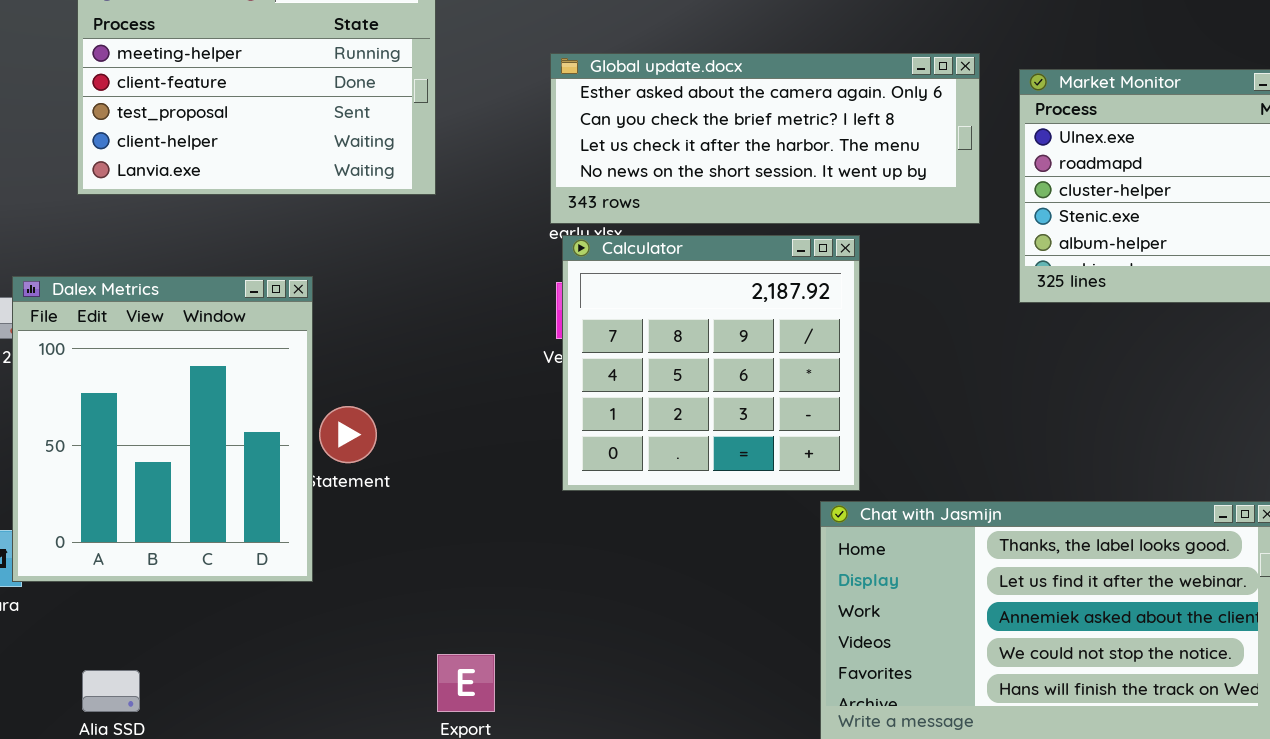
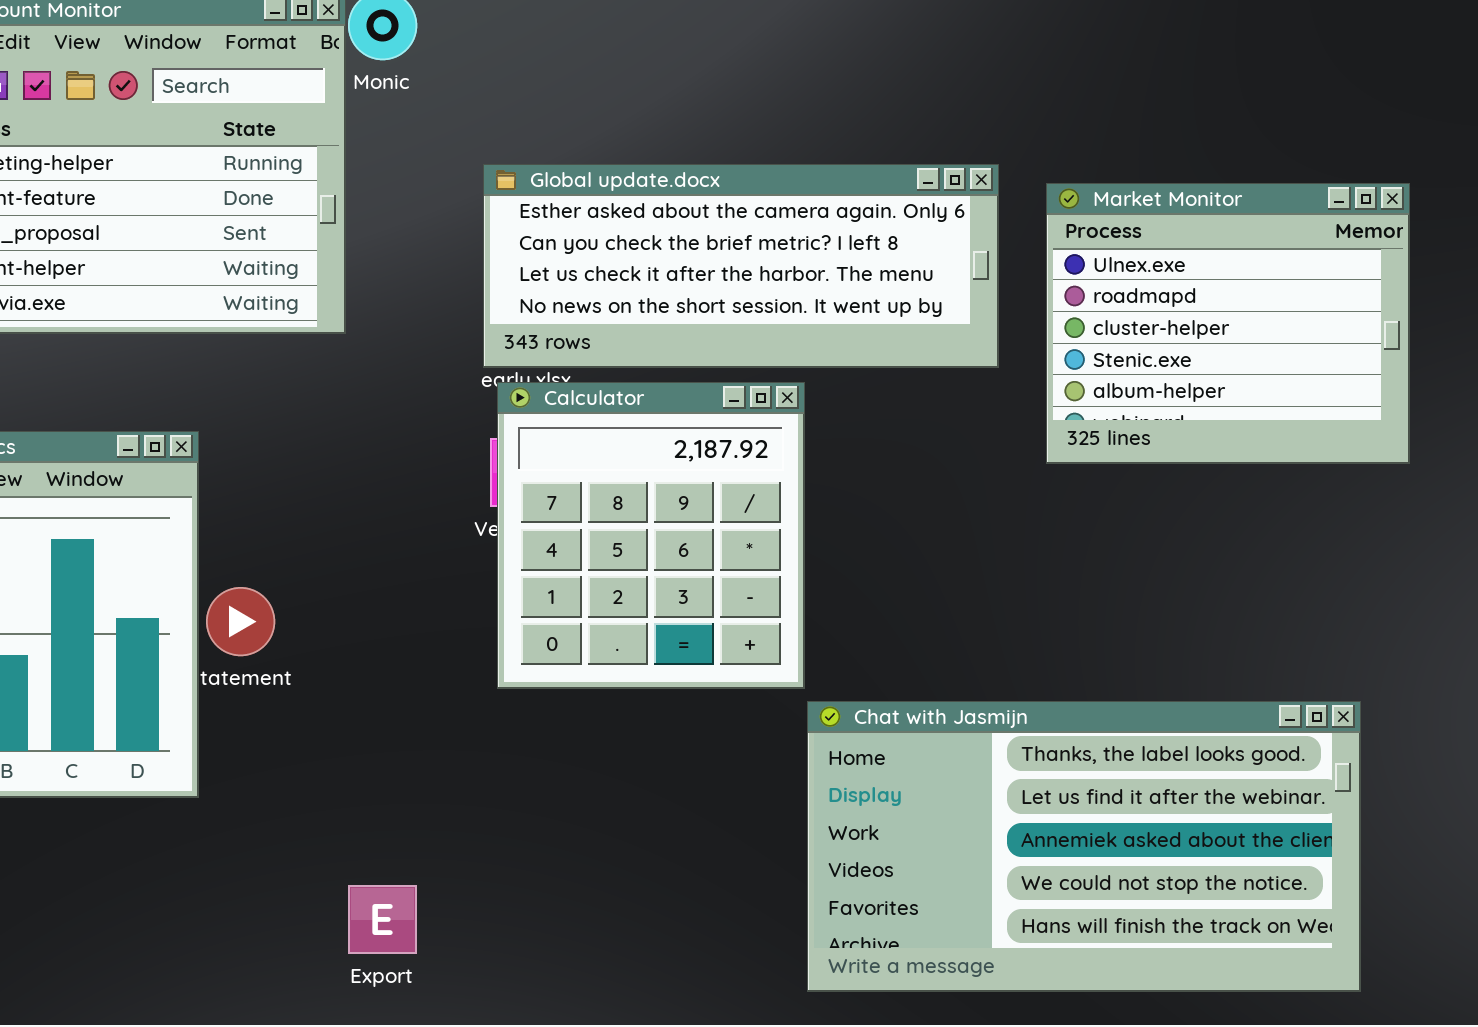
Calculator: [562,235,860,491] -> [497,382,805,689], resized

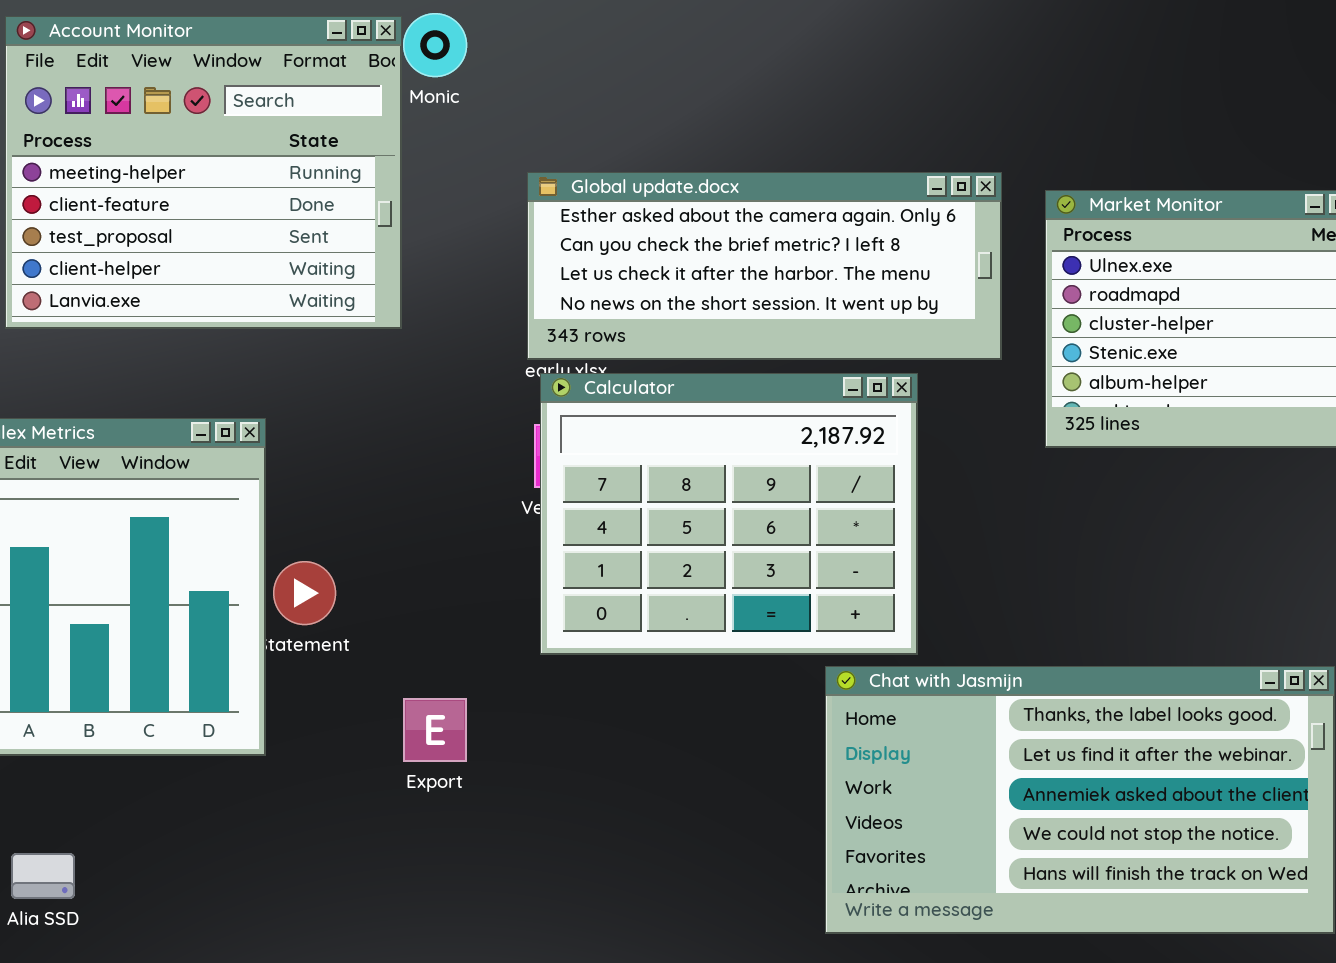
Calculator: [497,382,805,689] -> [540,373,918,655], resized
Export: [348,885,417,954] -> [403,698,467,762], moved

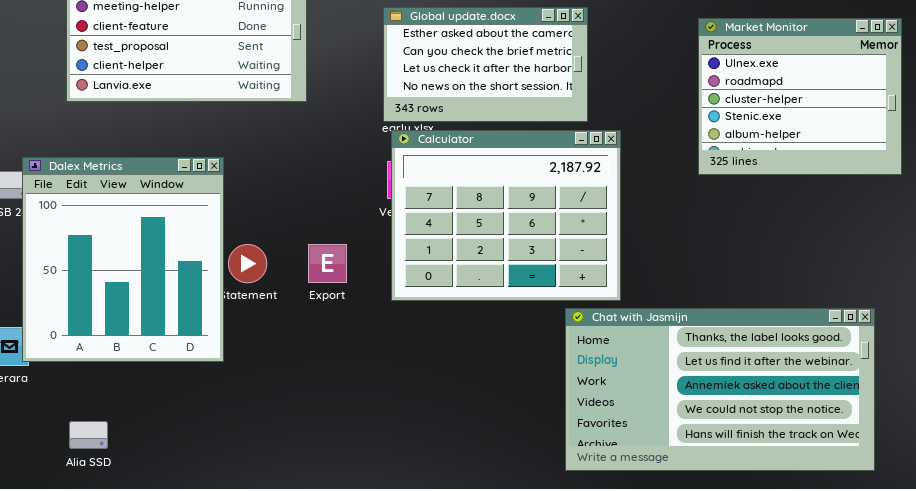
Global update.docx: [527,172,1002,360] -> [383,7,588,122], resized
Export: [403,698,467,762] -> [308,244,347,283], moved

